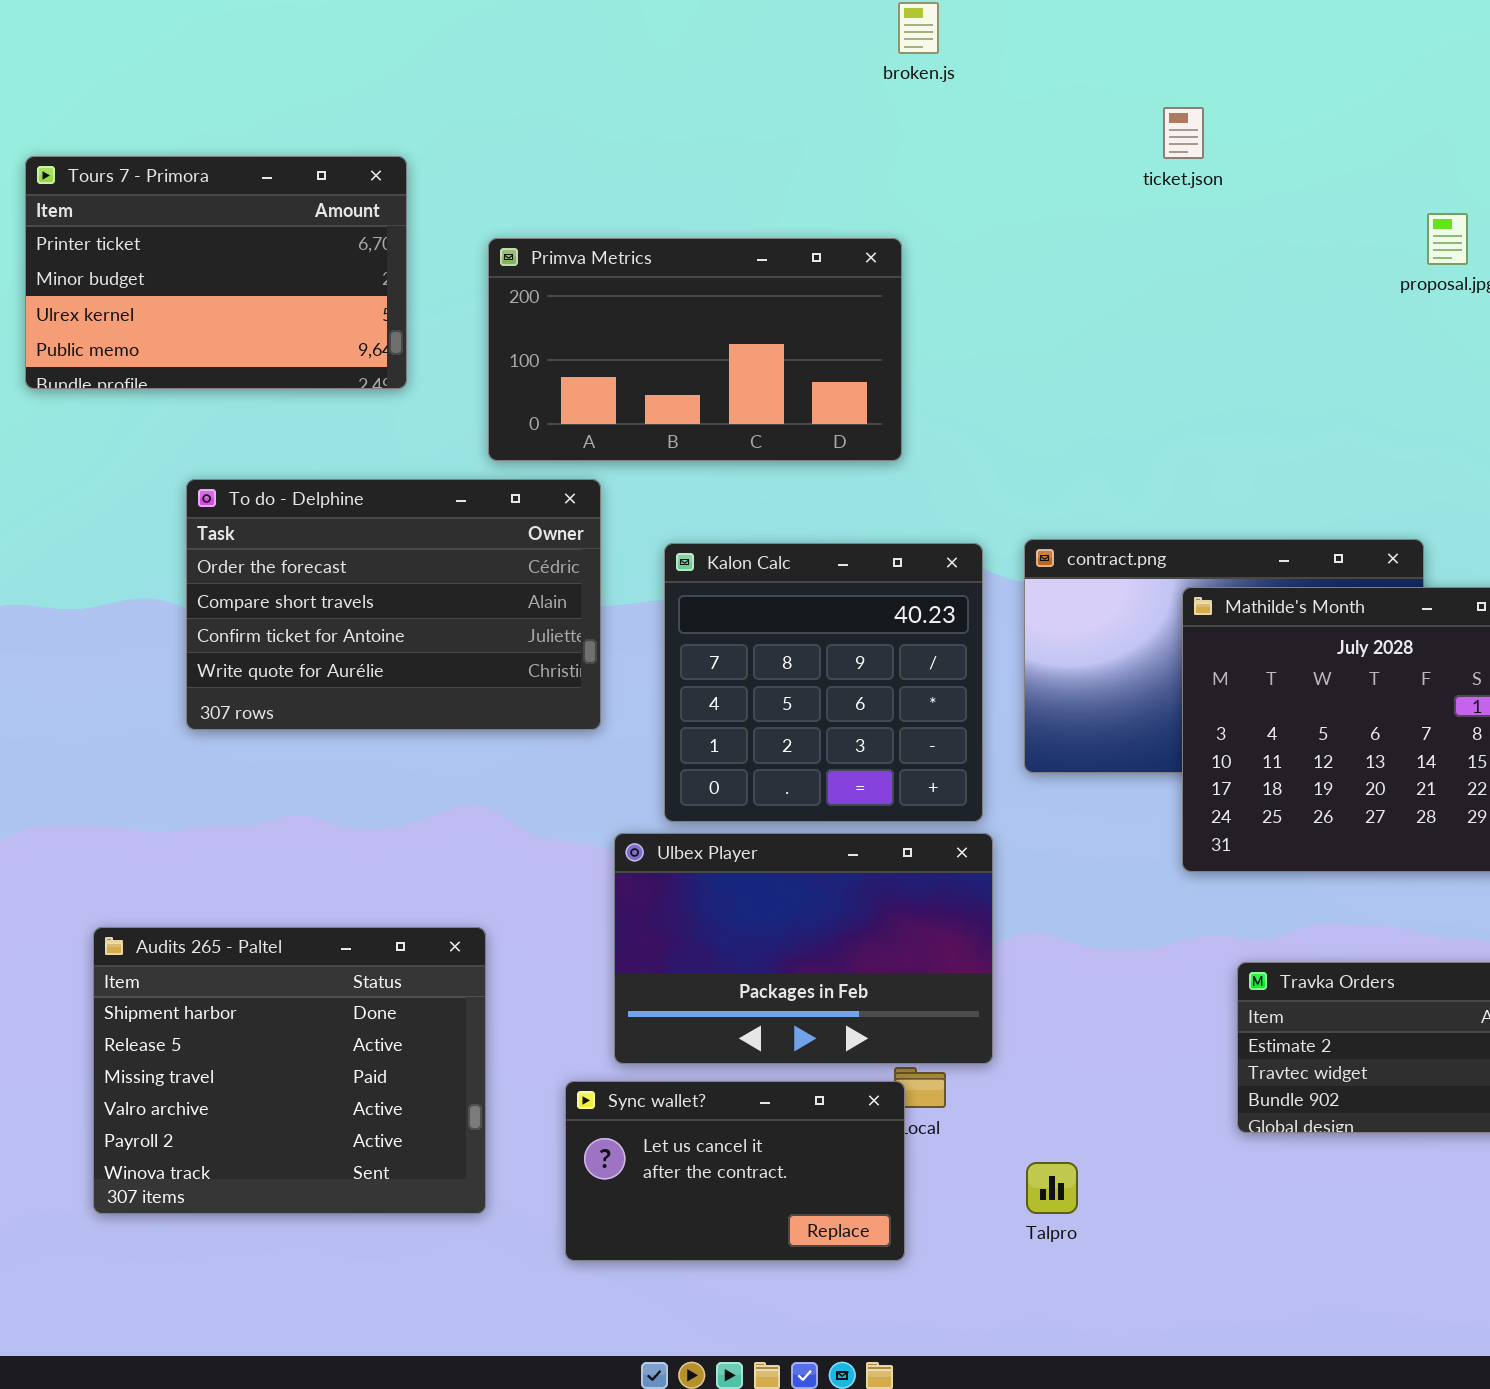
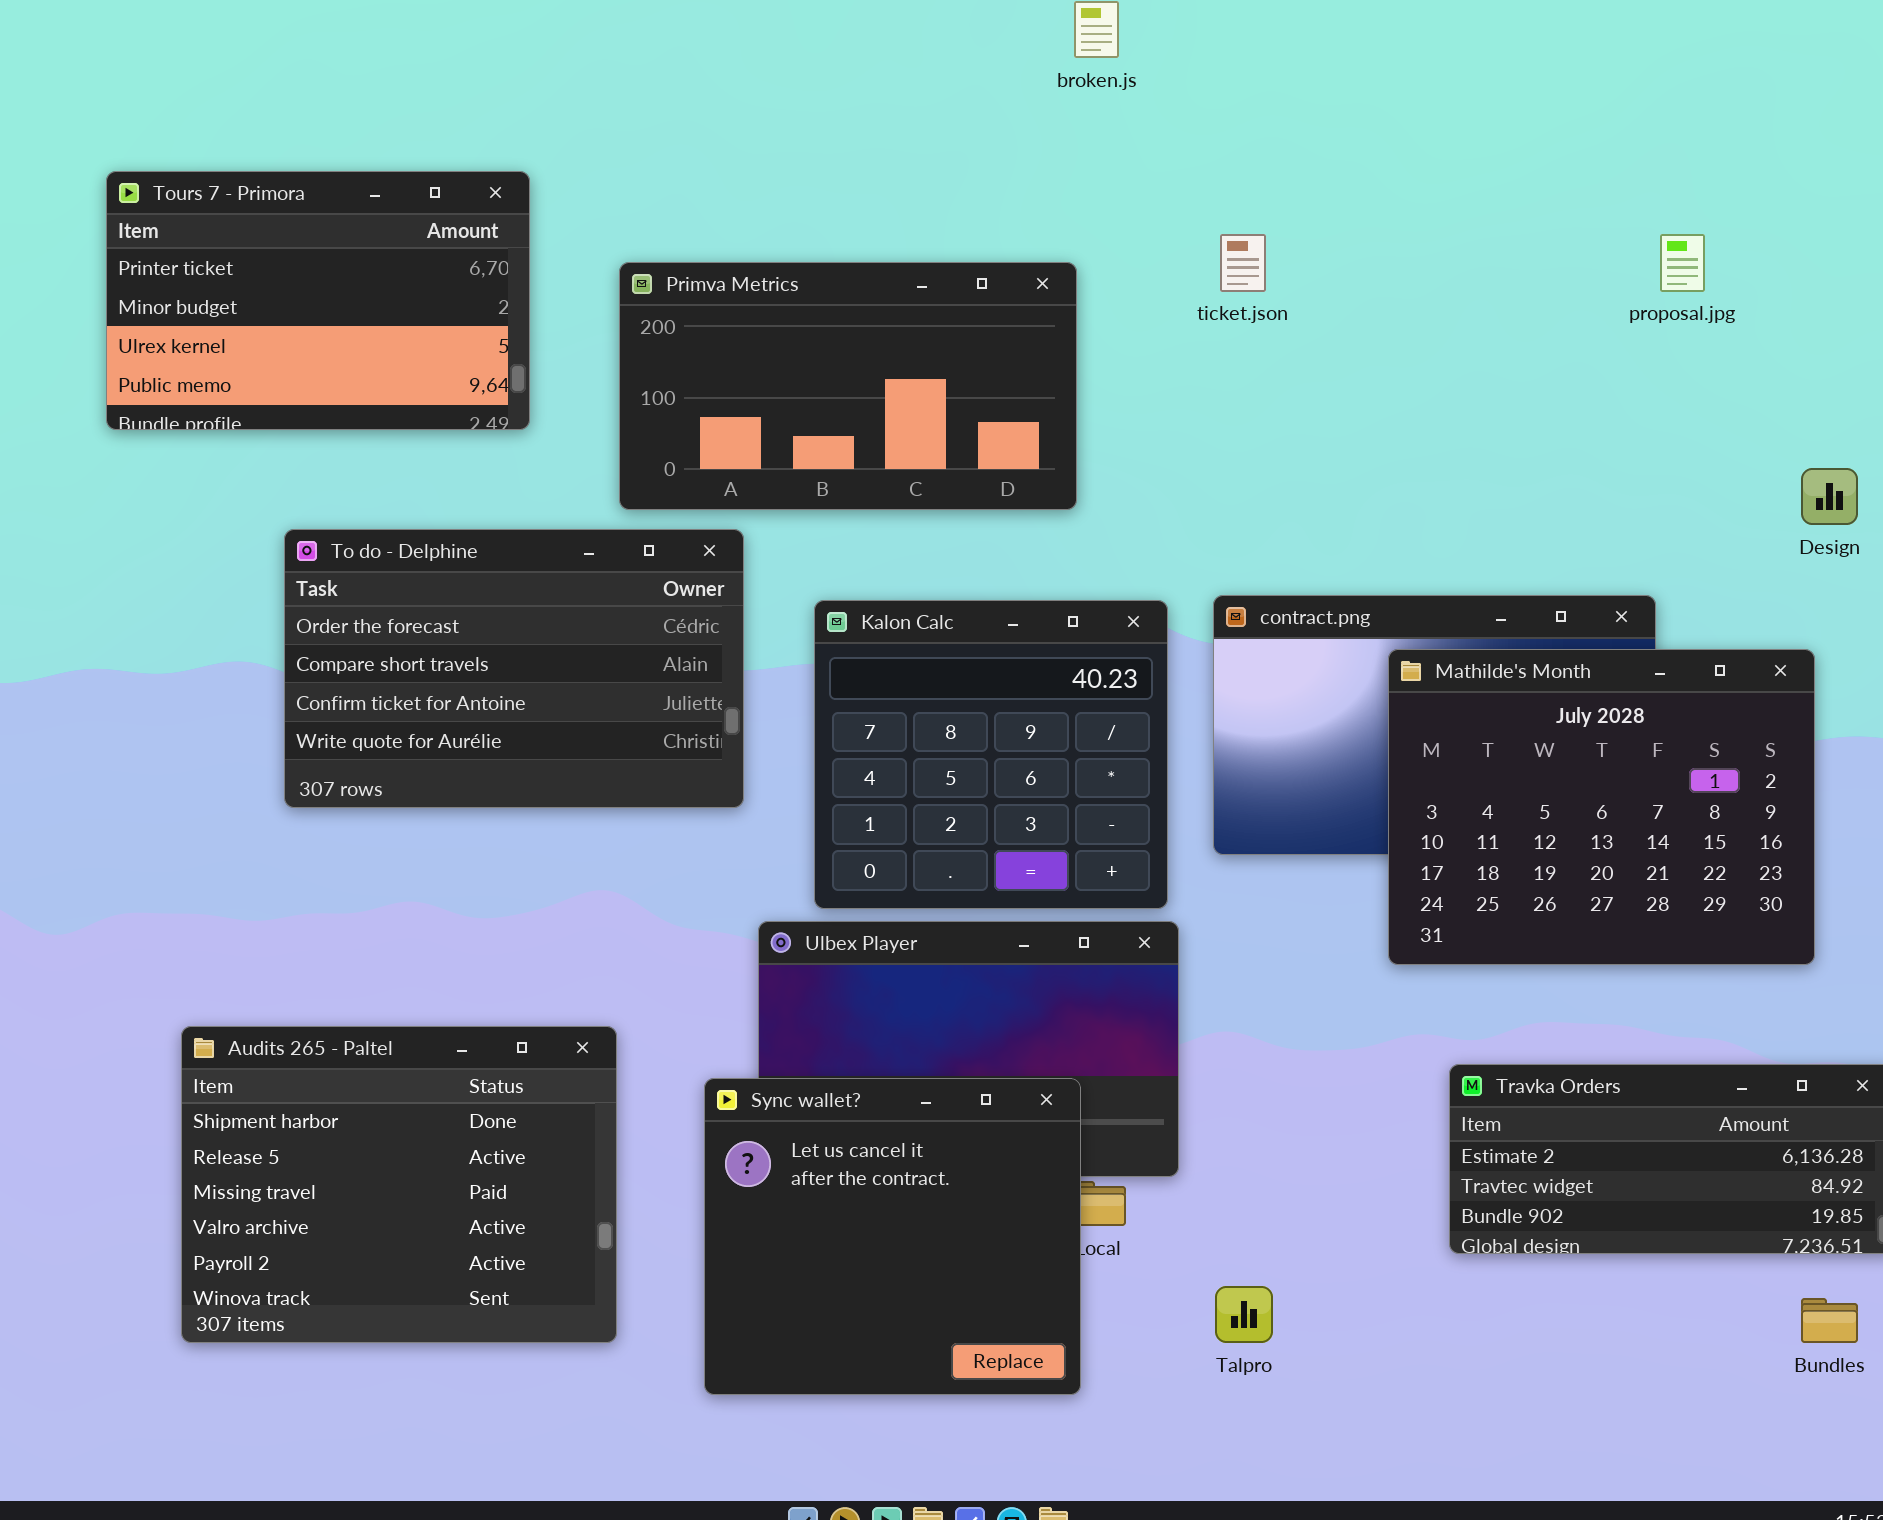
ticket.json: [1163,107,1204,159] -> [1220,234,1266,292], moved
Sync wallet?: [565,1081,905,1261] -> [704,1078,1081,1395], resized

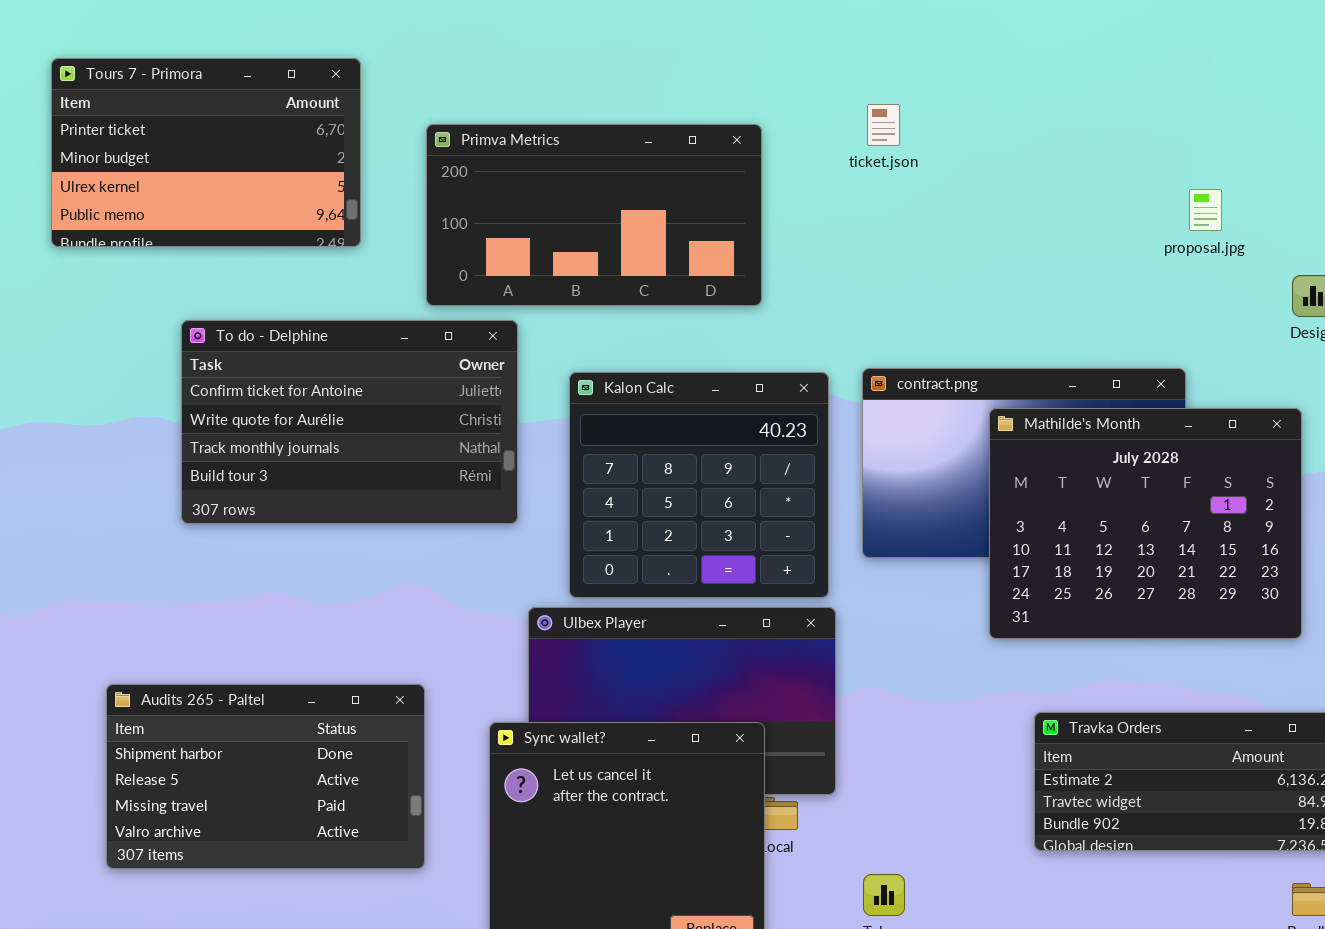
proposal.jpg: [1660,234,1705,292] -> [1189,189,1222,231], moved
To do - Delphine: [284,529,744,808] -> [181,320,518,524], scrolled down 2 rows
Audits 265 - Paltel: [181,1026,617,1343] -> [106,684,425,869], resized

